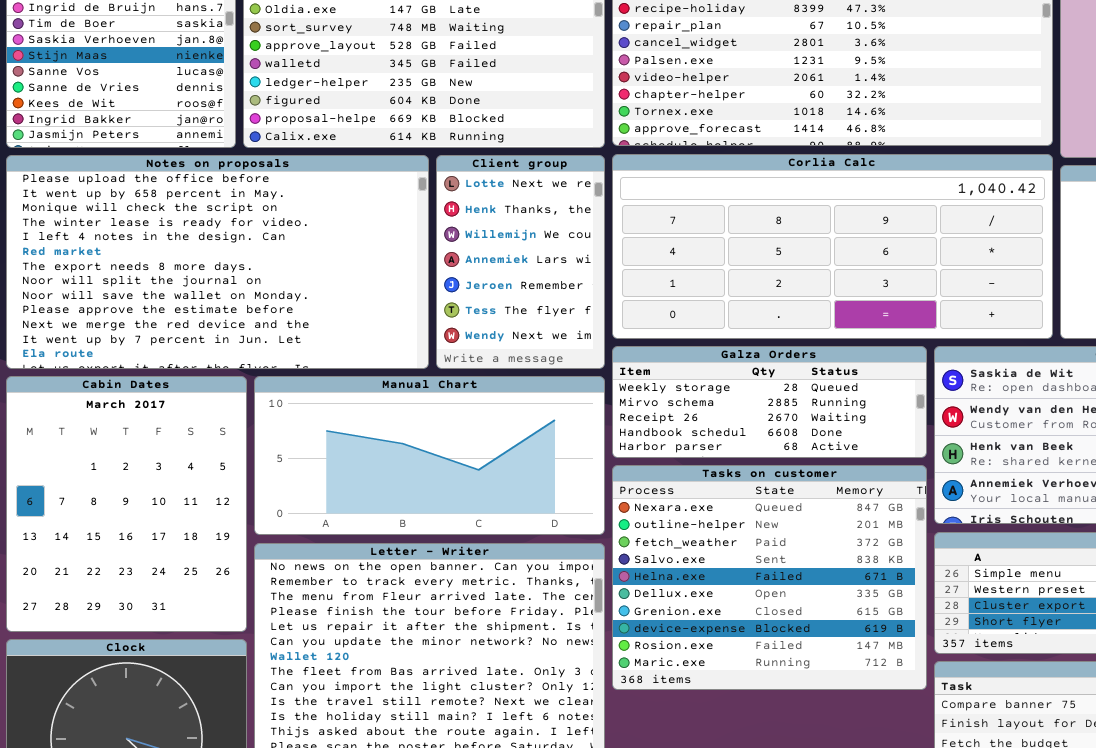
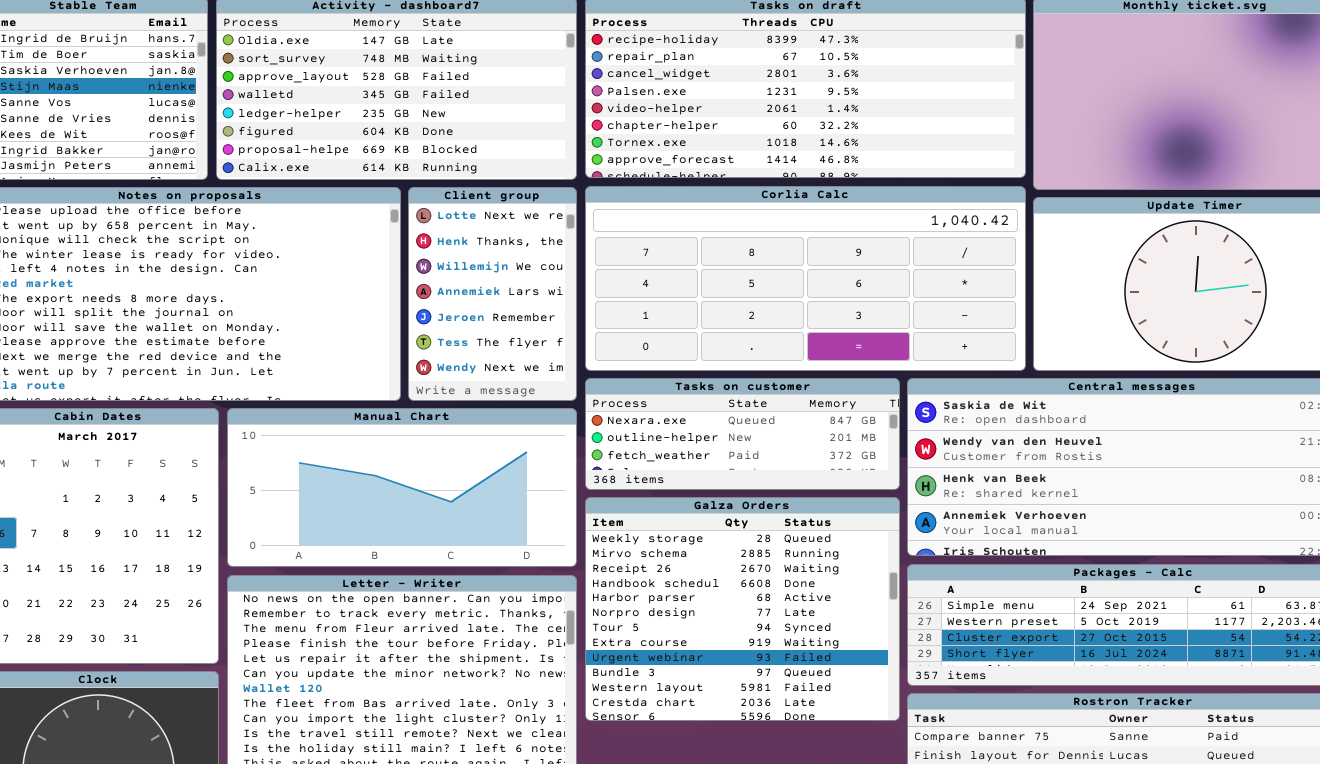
Galza Orders: [612,346,927,458] -> [585,497,900,721], moved, resized
Tasks on customer: [612,465,927,690] -> [585,378,900,490], moved, resized

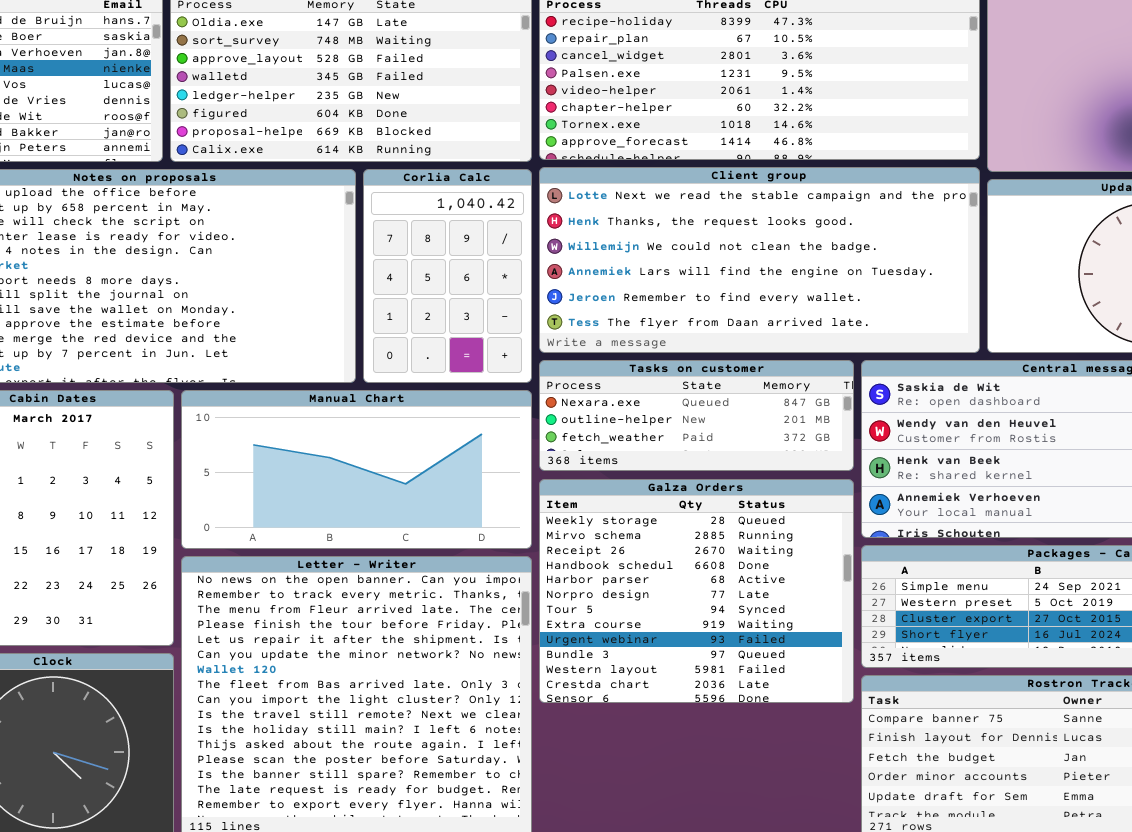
Corlia Calc: [585,186,1026,371] -> [363,169,532,383], moved, resized
Client group: [408,187,577,401] -> [539,167,980,353], moved, resized

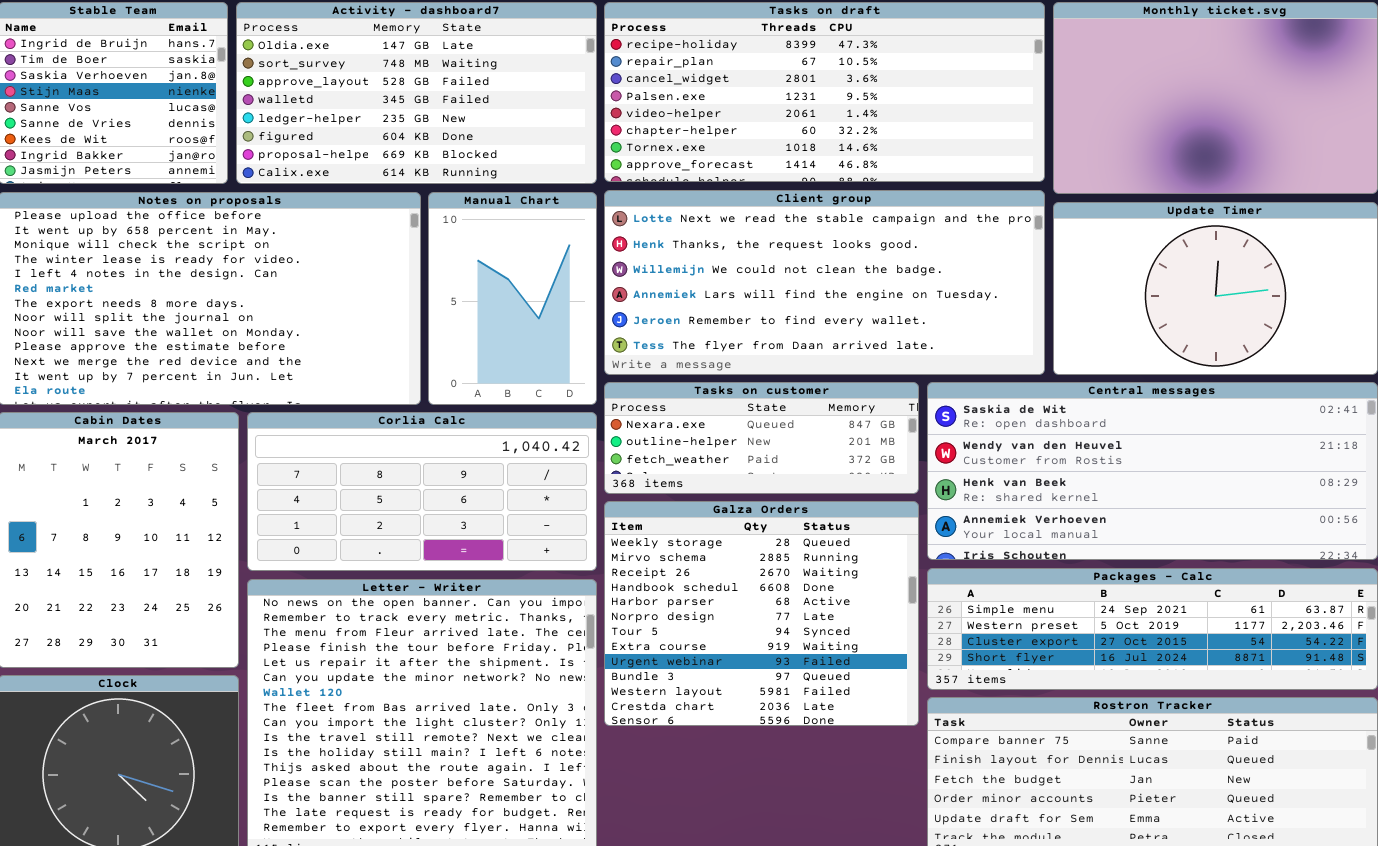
Corlia Calc: [363,169,532,383] -> [247,412,597,571], moved, resized
Manual Chart: [181,390,532,549] -> [428,192,597,405], moved, resized

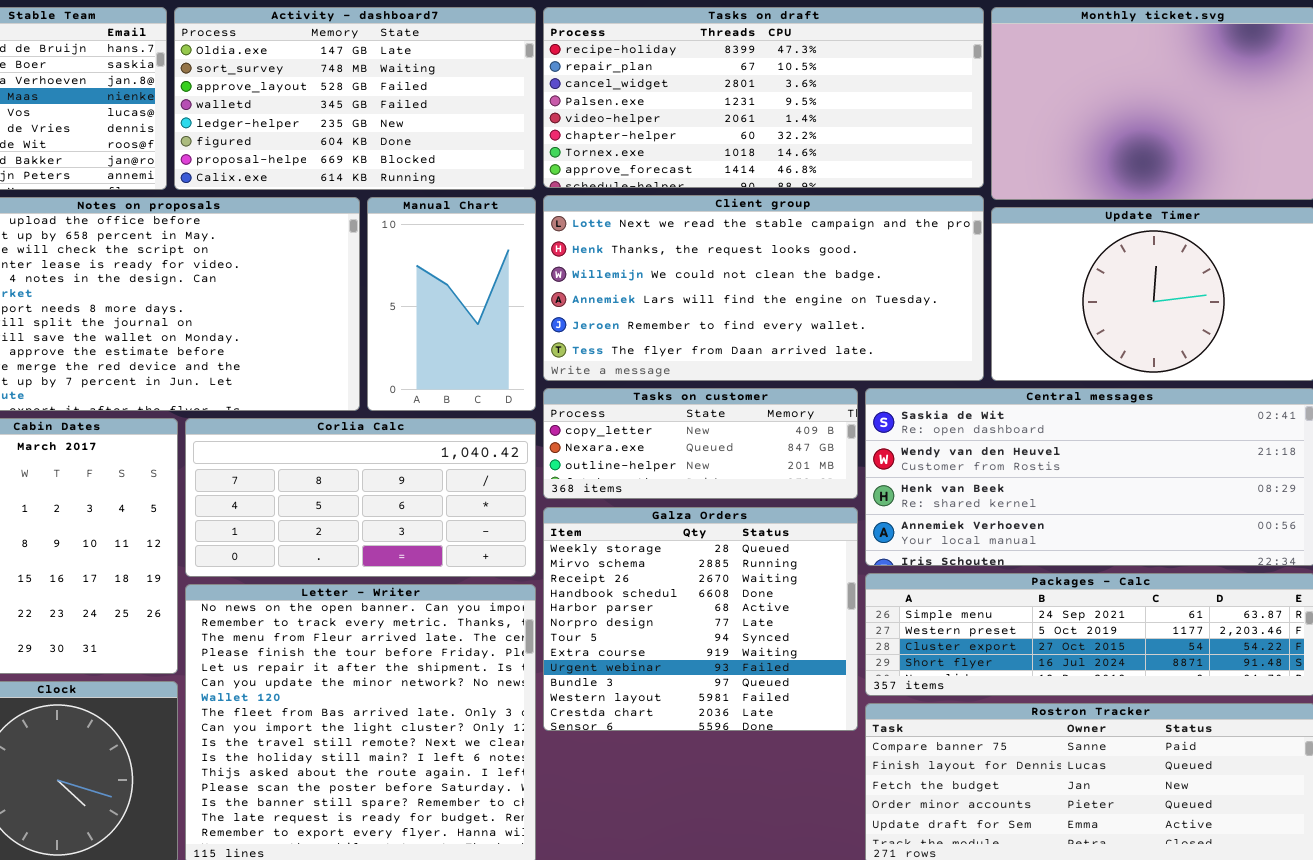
Tasks on customer: [604,382,919,494] -> [543,388,858,499], scrolled up 1 row

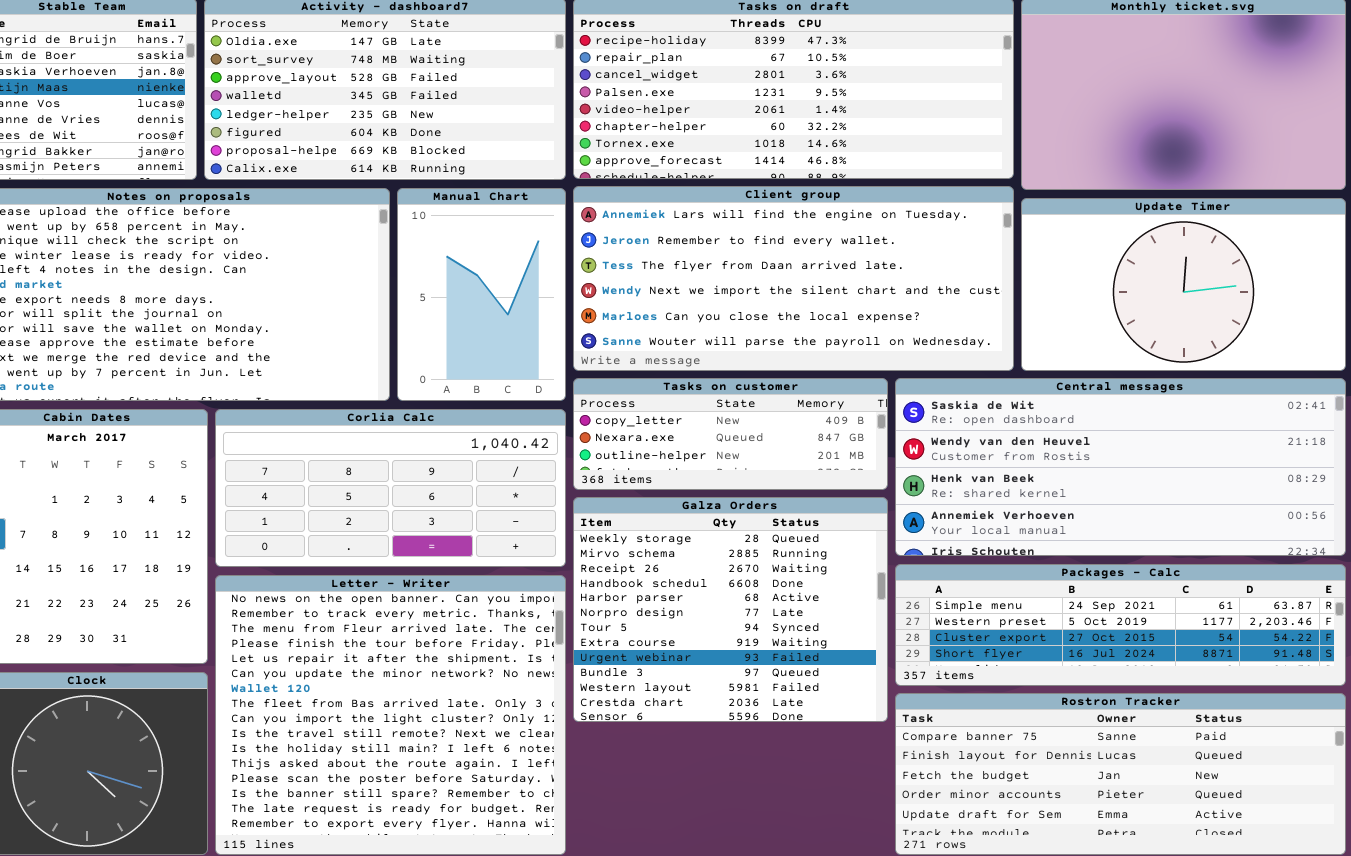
Client group: [543,195,984,381] -> [573,186,1014,371], scrolled down 3 rows

